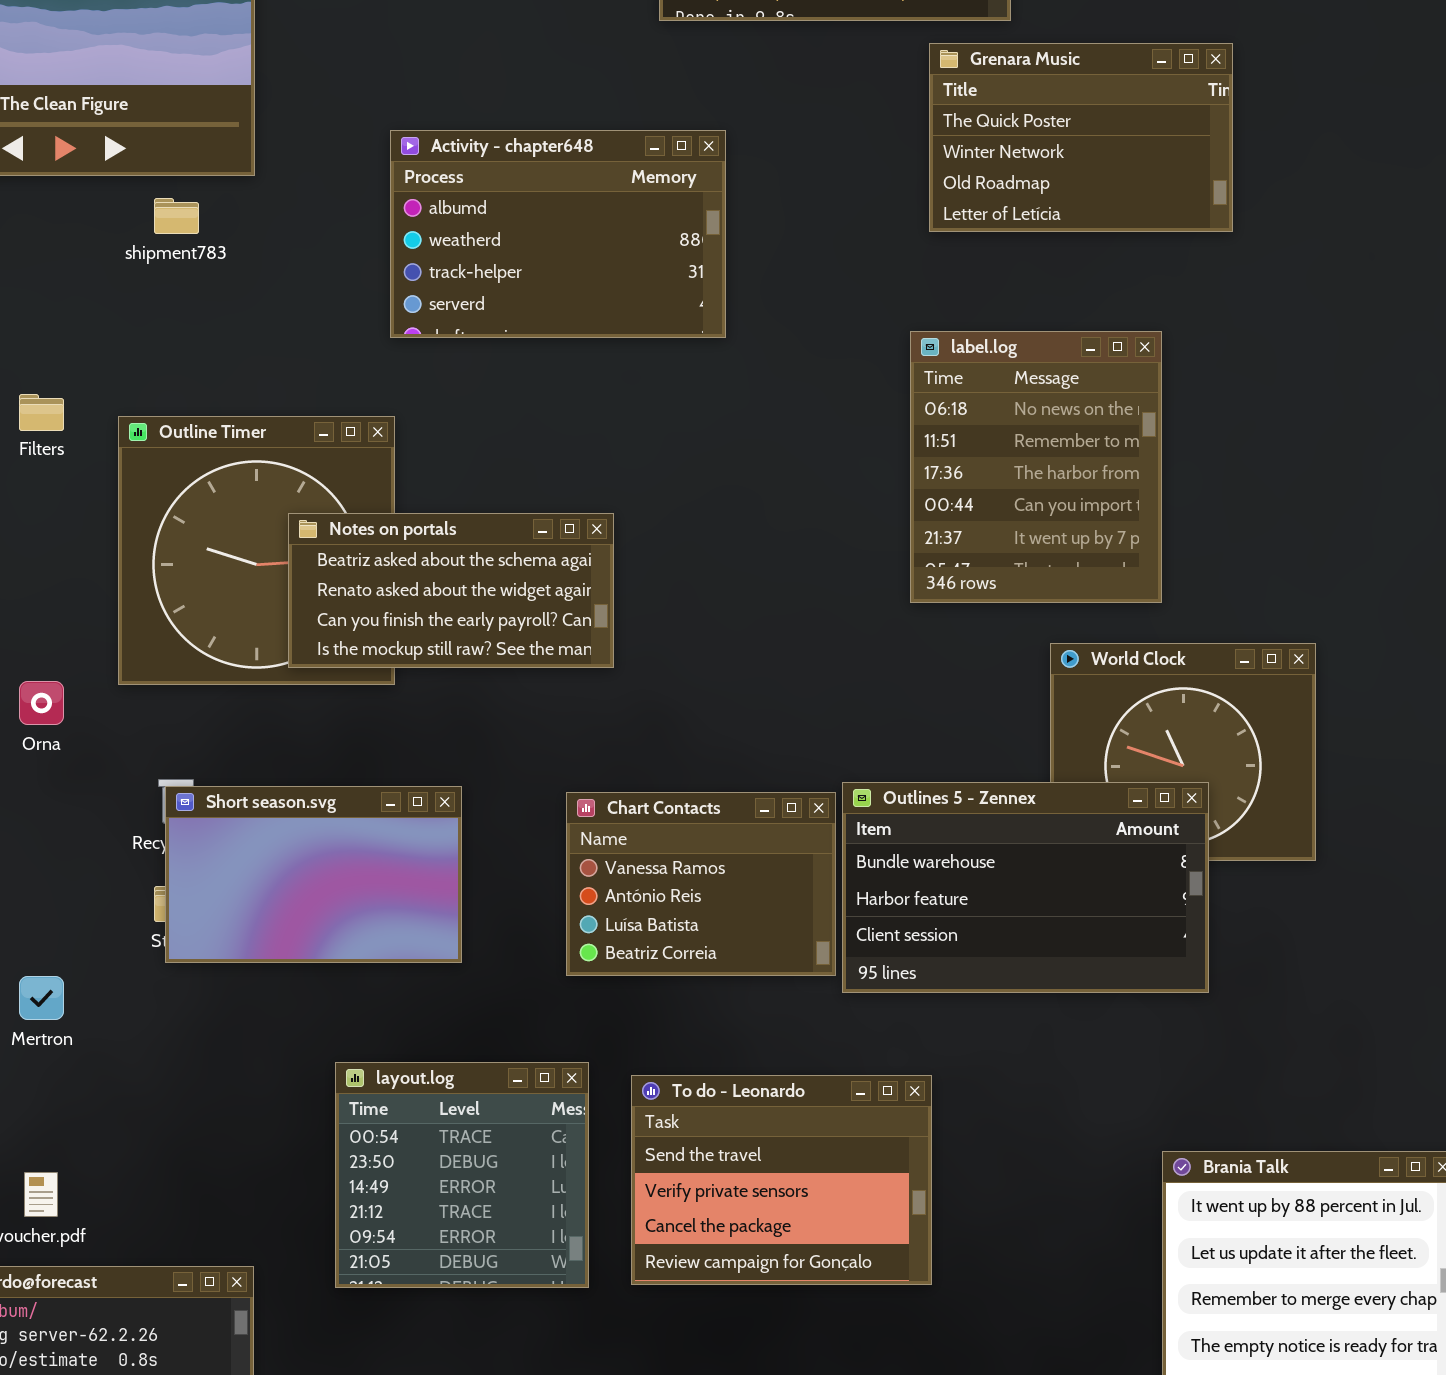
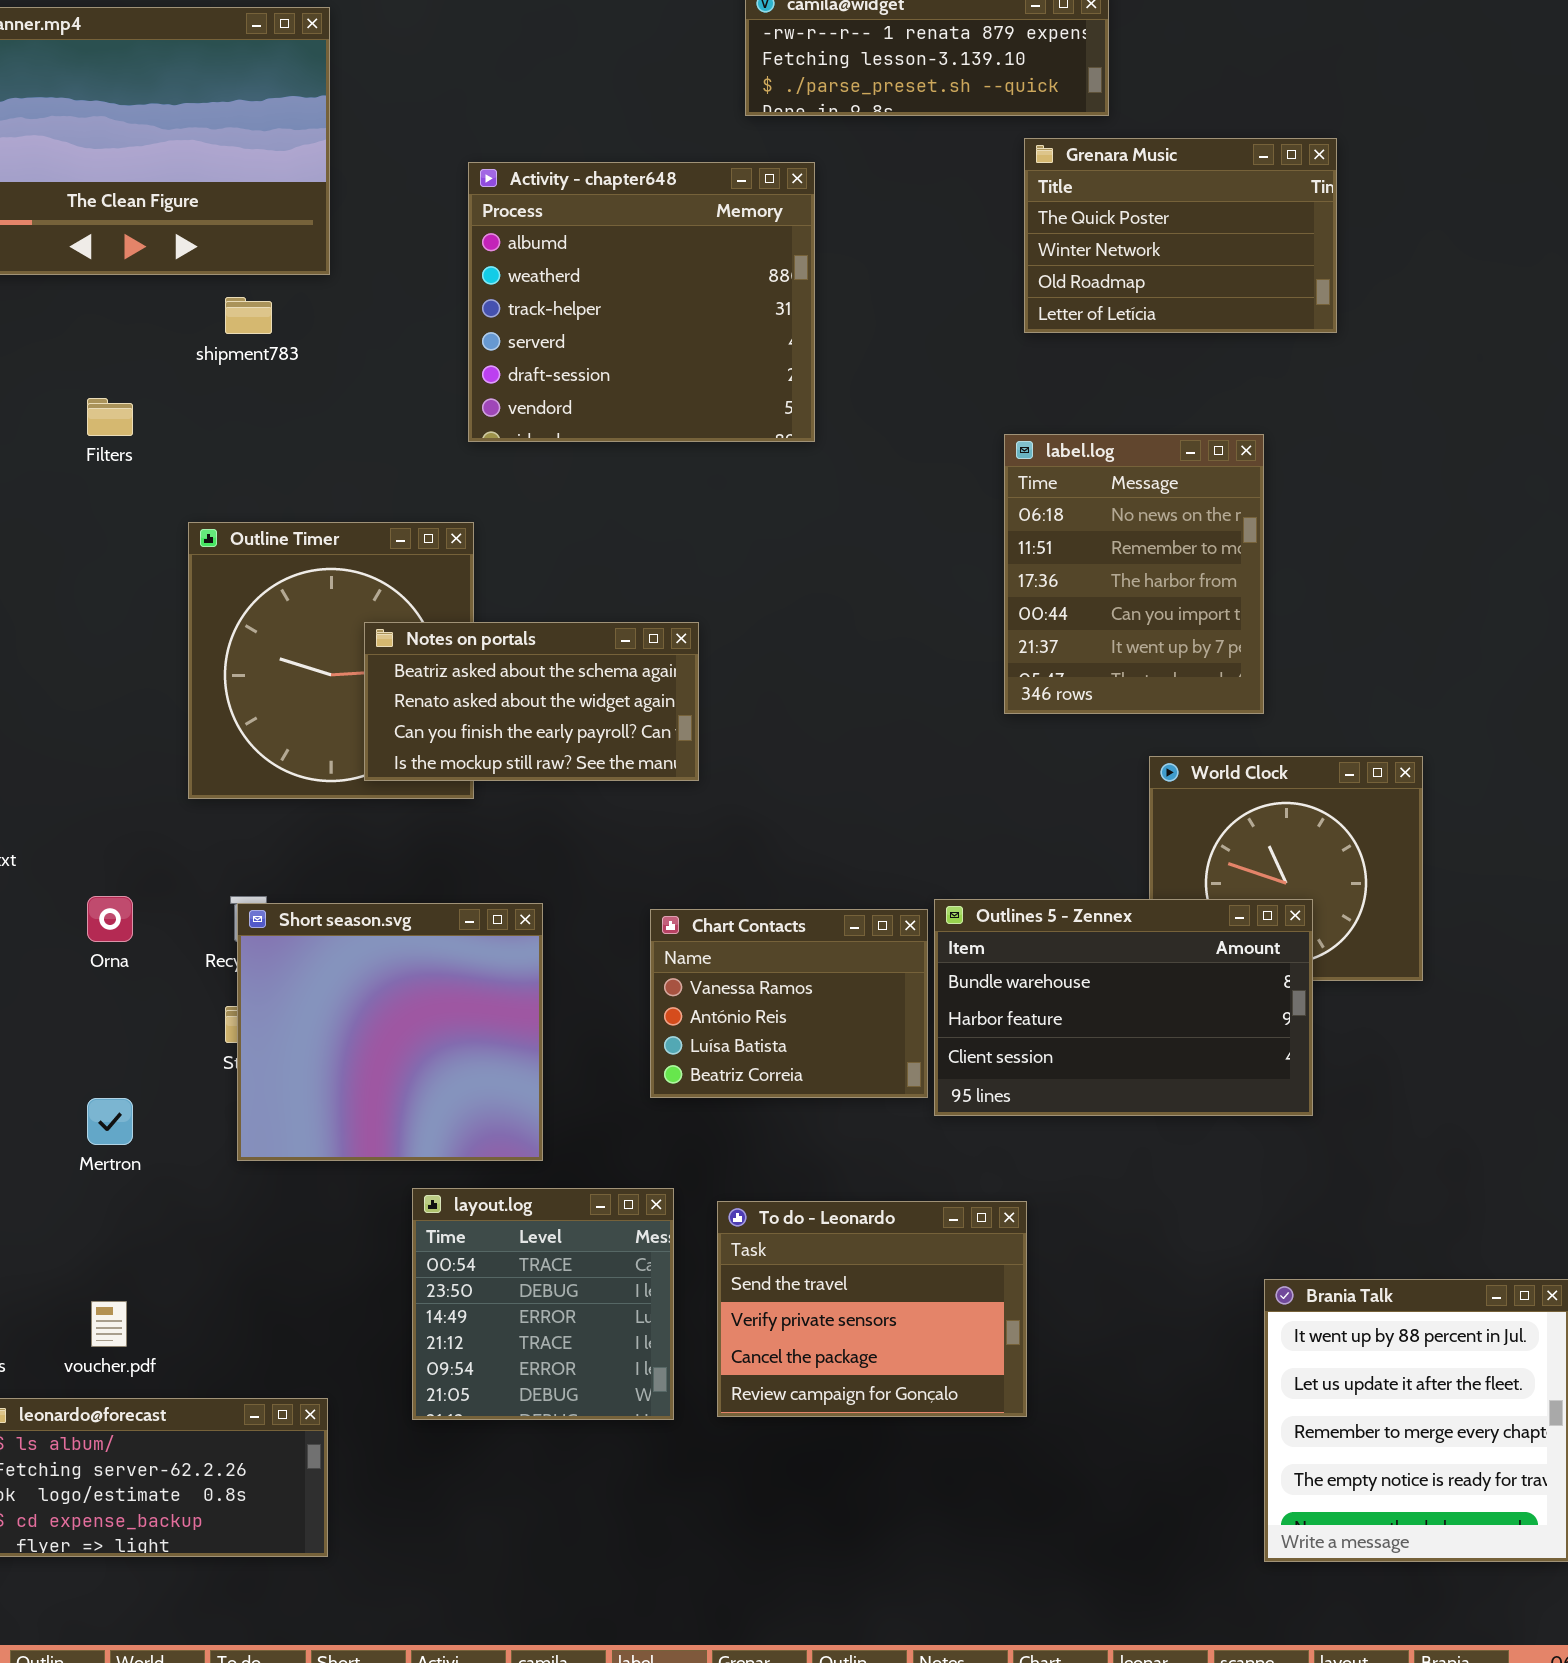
Activity - chapter648: [390,130,726,338] -> [468,162,815,442], resized
Filters: [19,394,64,431] -> [87,398,133,436], moved
Orna: [19,681,64,725] -> [87,896,133,942], moved
Short season.svg: [165,786,462,963] -> [237,903,543,1161], resized

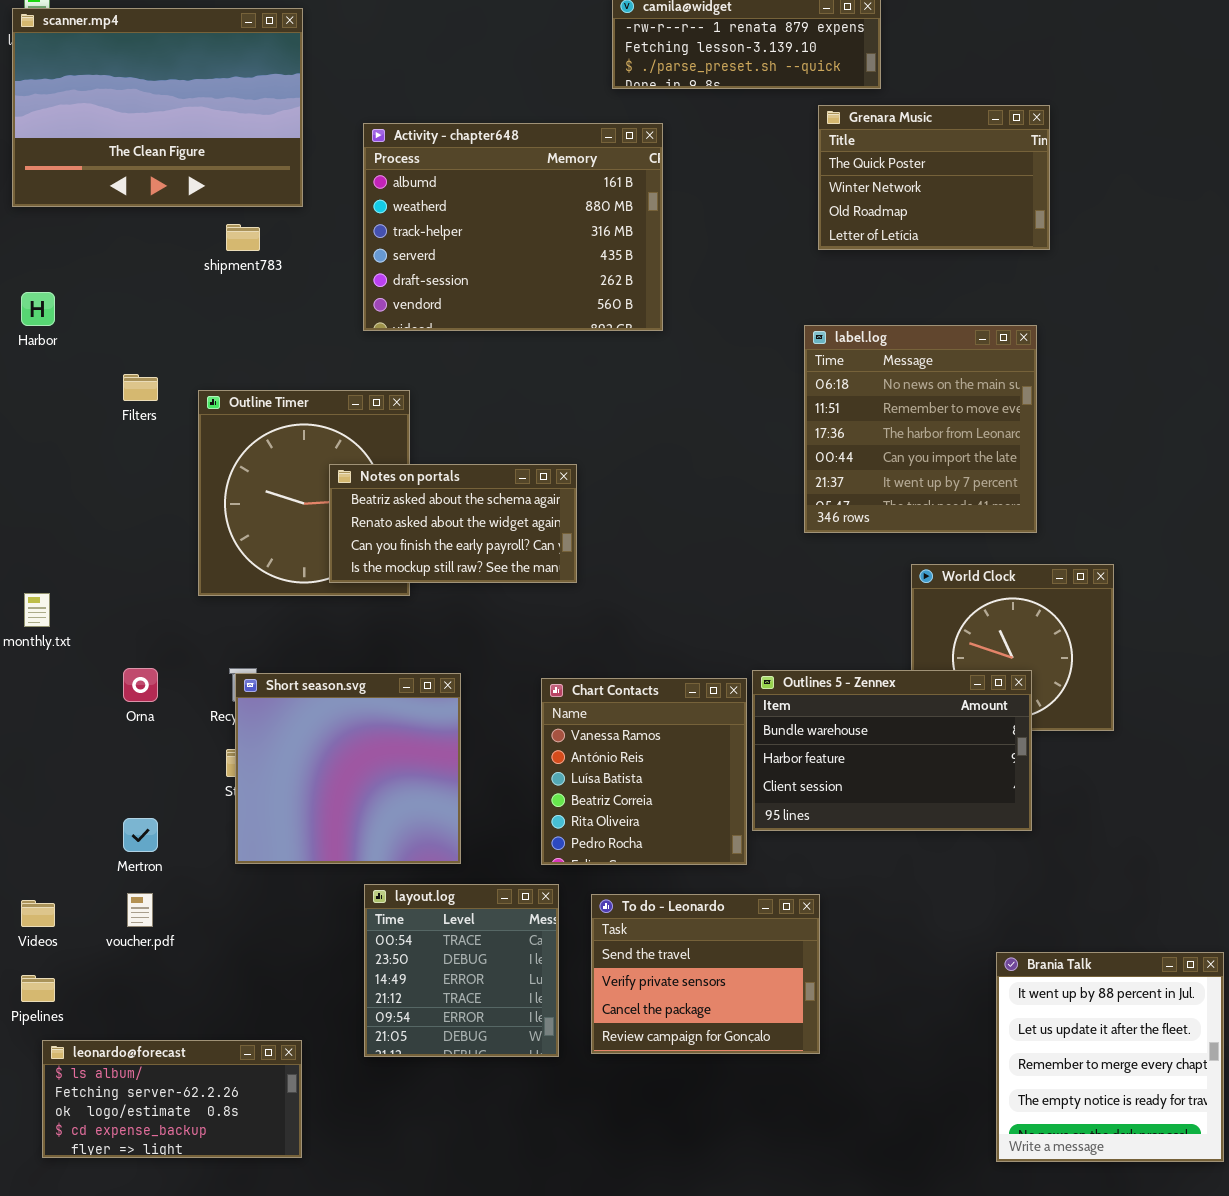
Activity - chapter648: [468,162,815,442] -> [363,123,663,331], resized
Filters: [87,398,133,436] -> [123,374,158,401], moved
label.log: [1004,434,1264,714] -> [804,325,1037,533], resized
Chart Contacts: [650,909,928,1098] -> [541,678,747,865], resized
voucher.pdf: [91,1301,127,1347] -> [127,893,153,927], moved

